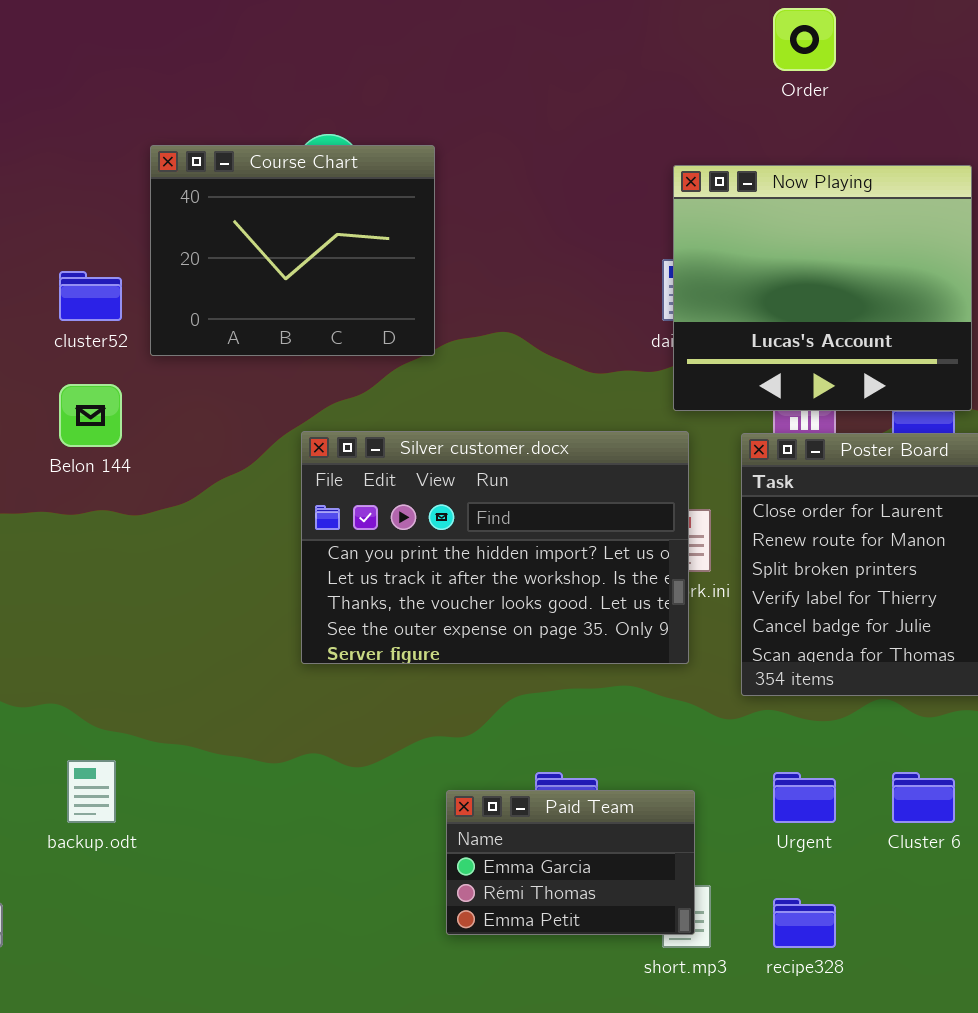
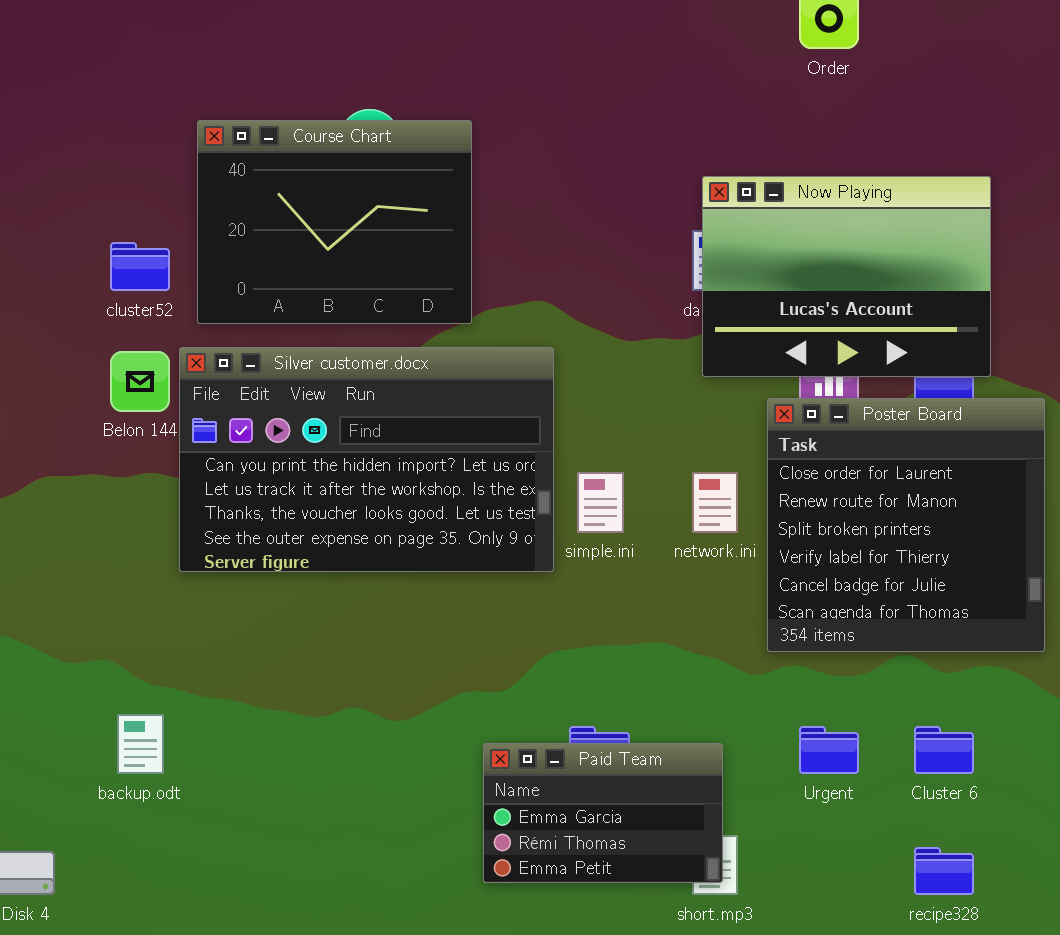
Now Playing: [673,165,972,411] -> [702,176,991,377], resized
Silver customer.docx: [301,431,689,664] -> [179,347,554,572], moved
recipe328: [773,898,836,948] -> [914,847,974,895], moved

